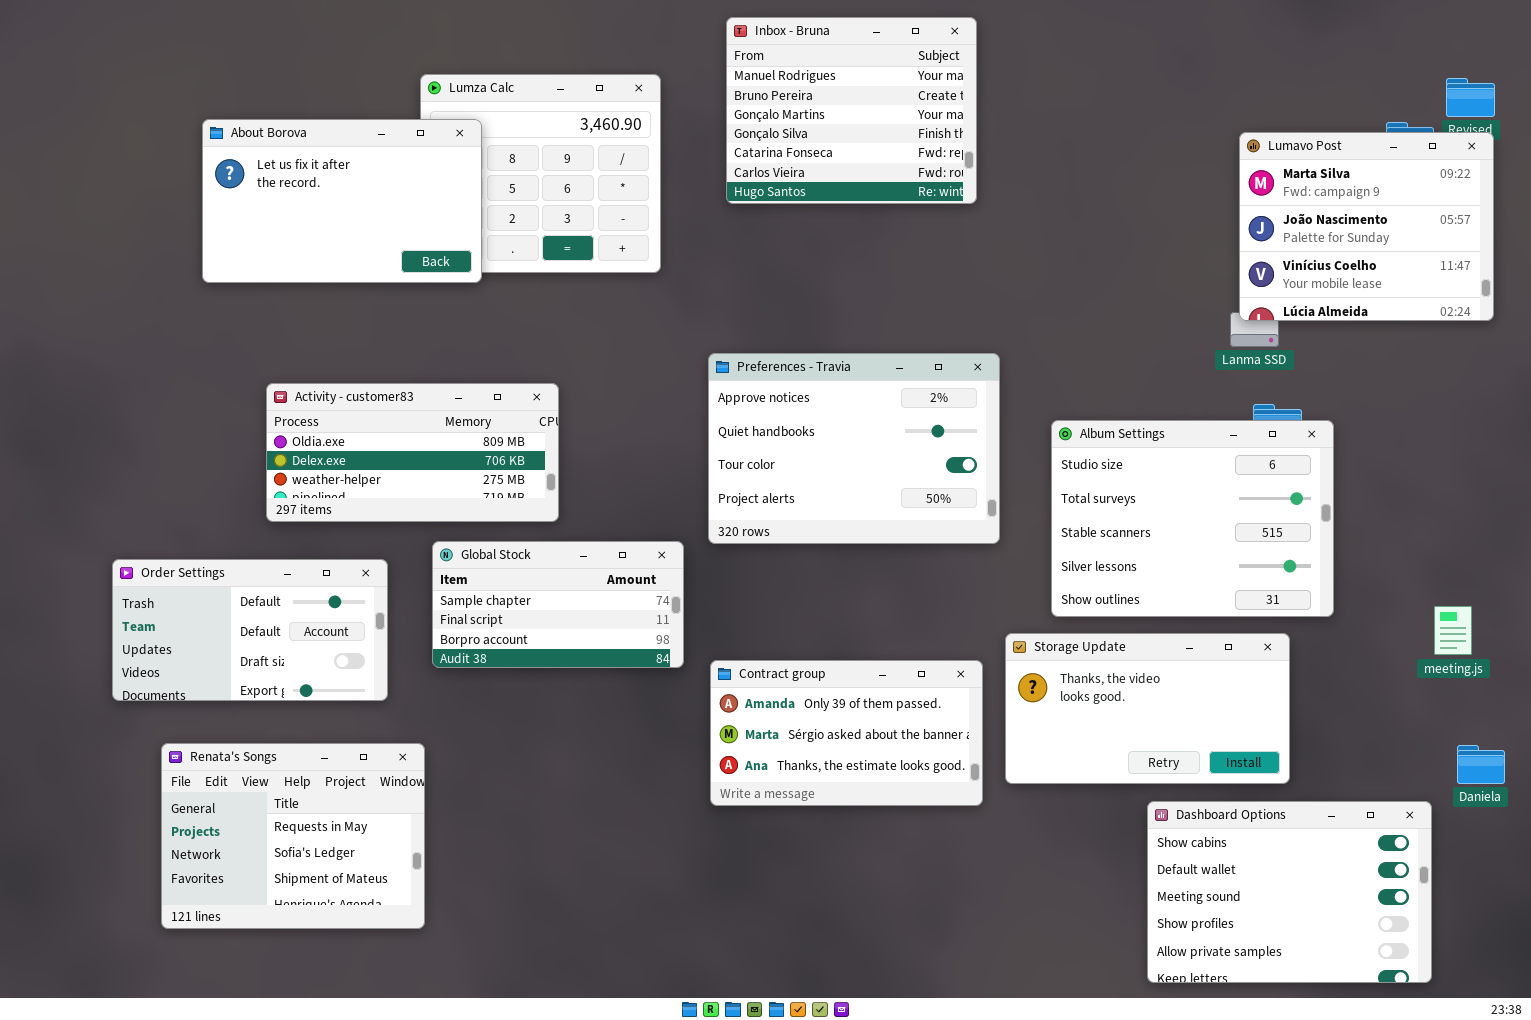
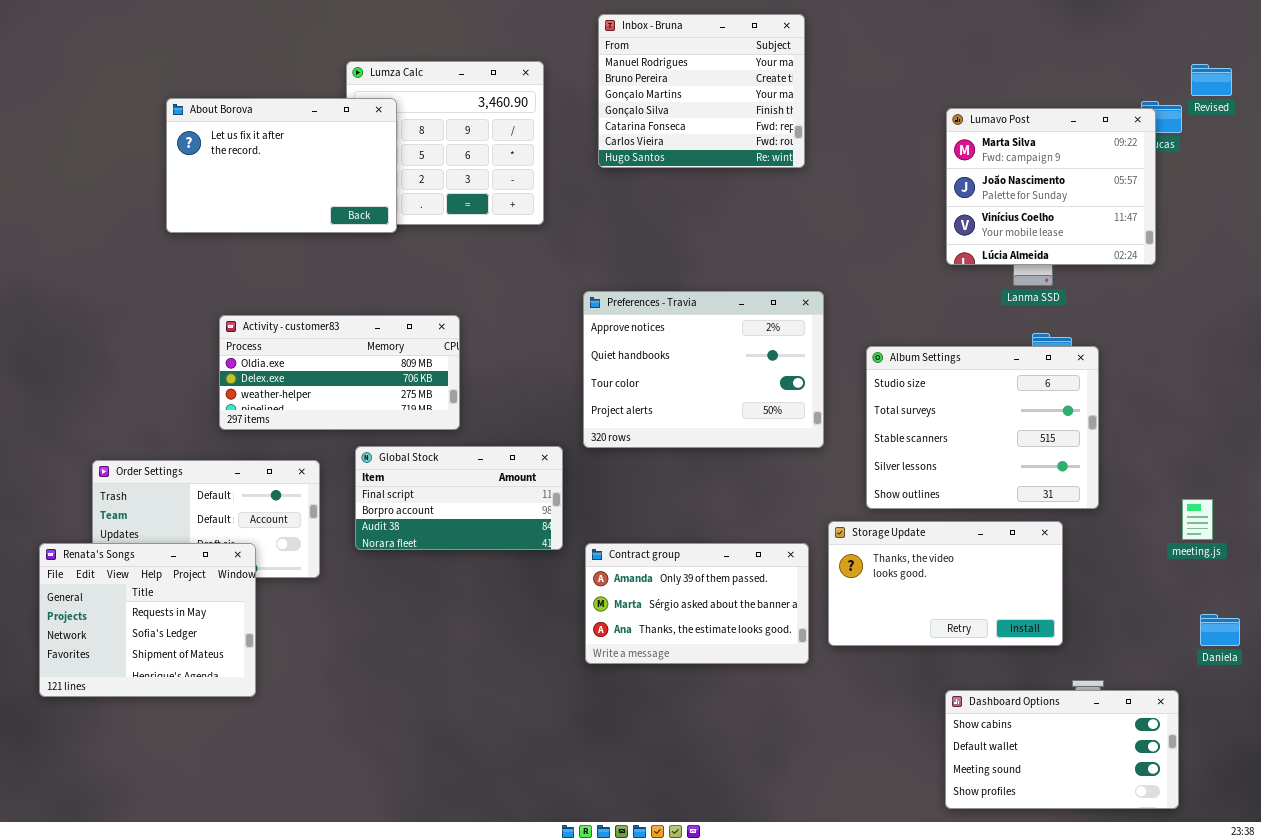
Lumavo Post: [1239,132,1494,321] -> [946,108,1156,265], moved
Global Stock: [432,541,684,668] -> [355,446,563,550], scrolled down 1 row
Renata's Songs: [161,743,425,929] -> [39,543,256,697], moved
Dashboard Options: [1147,801,1432,983] -> [945,690,1179,809], resized

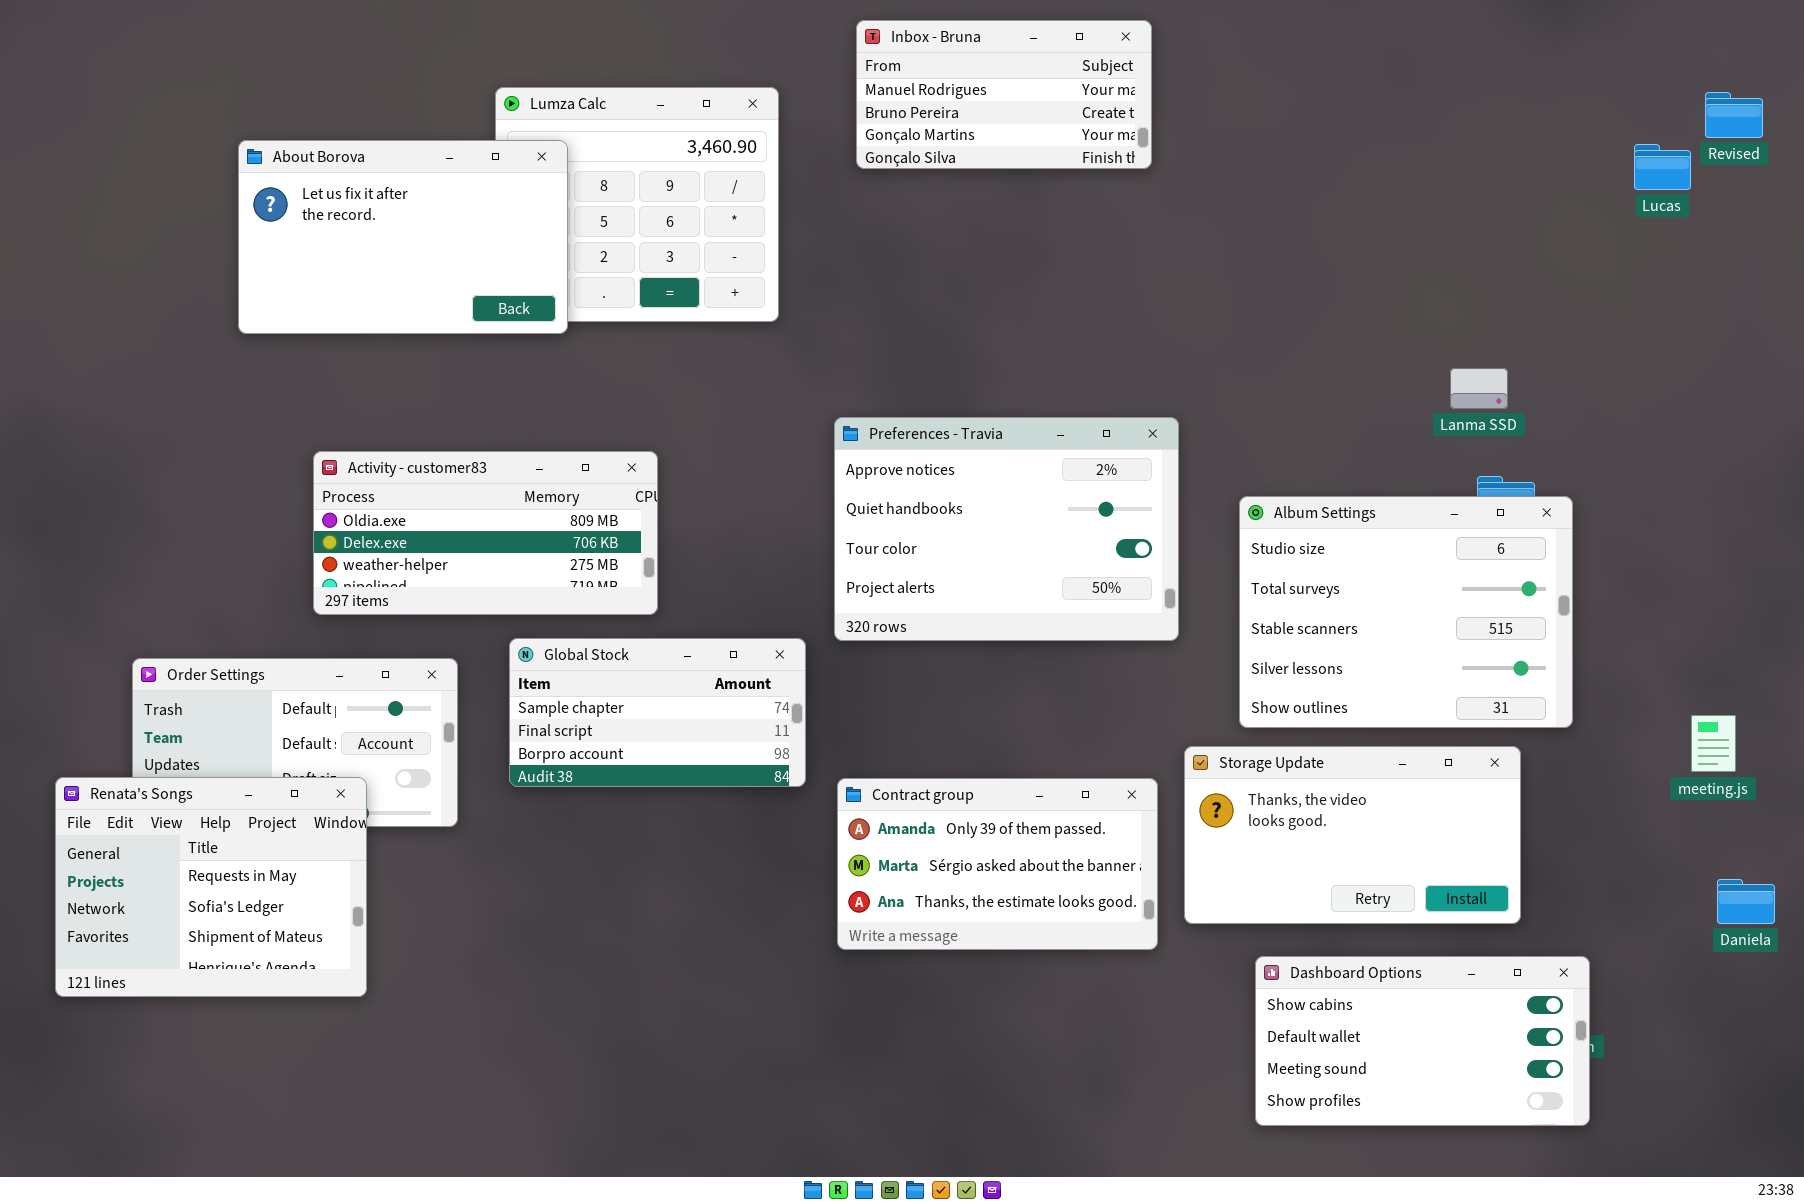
Inbox - Bruna: [598,14,805,168] -> [856,20,1152,169], resized
Lumavo Post: [946,108,1156,265] -> none, closed
Global Stock: [355,446,563,550] -> [509,638,806,787], scrolled up 1 row
Dashboard Options: [945,690,1179,809] -> [1255,956,1590,1126], moved

